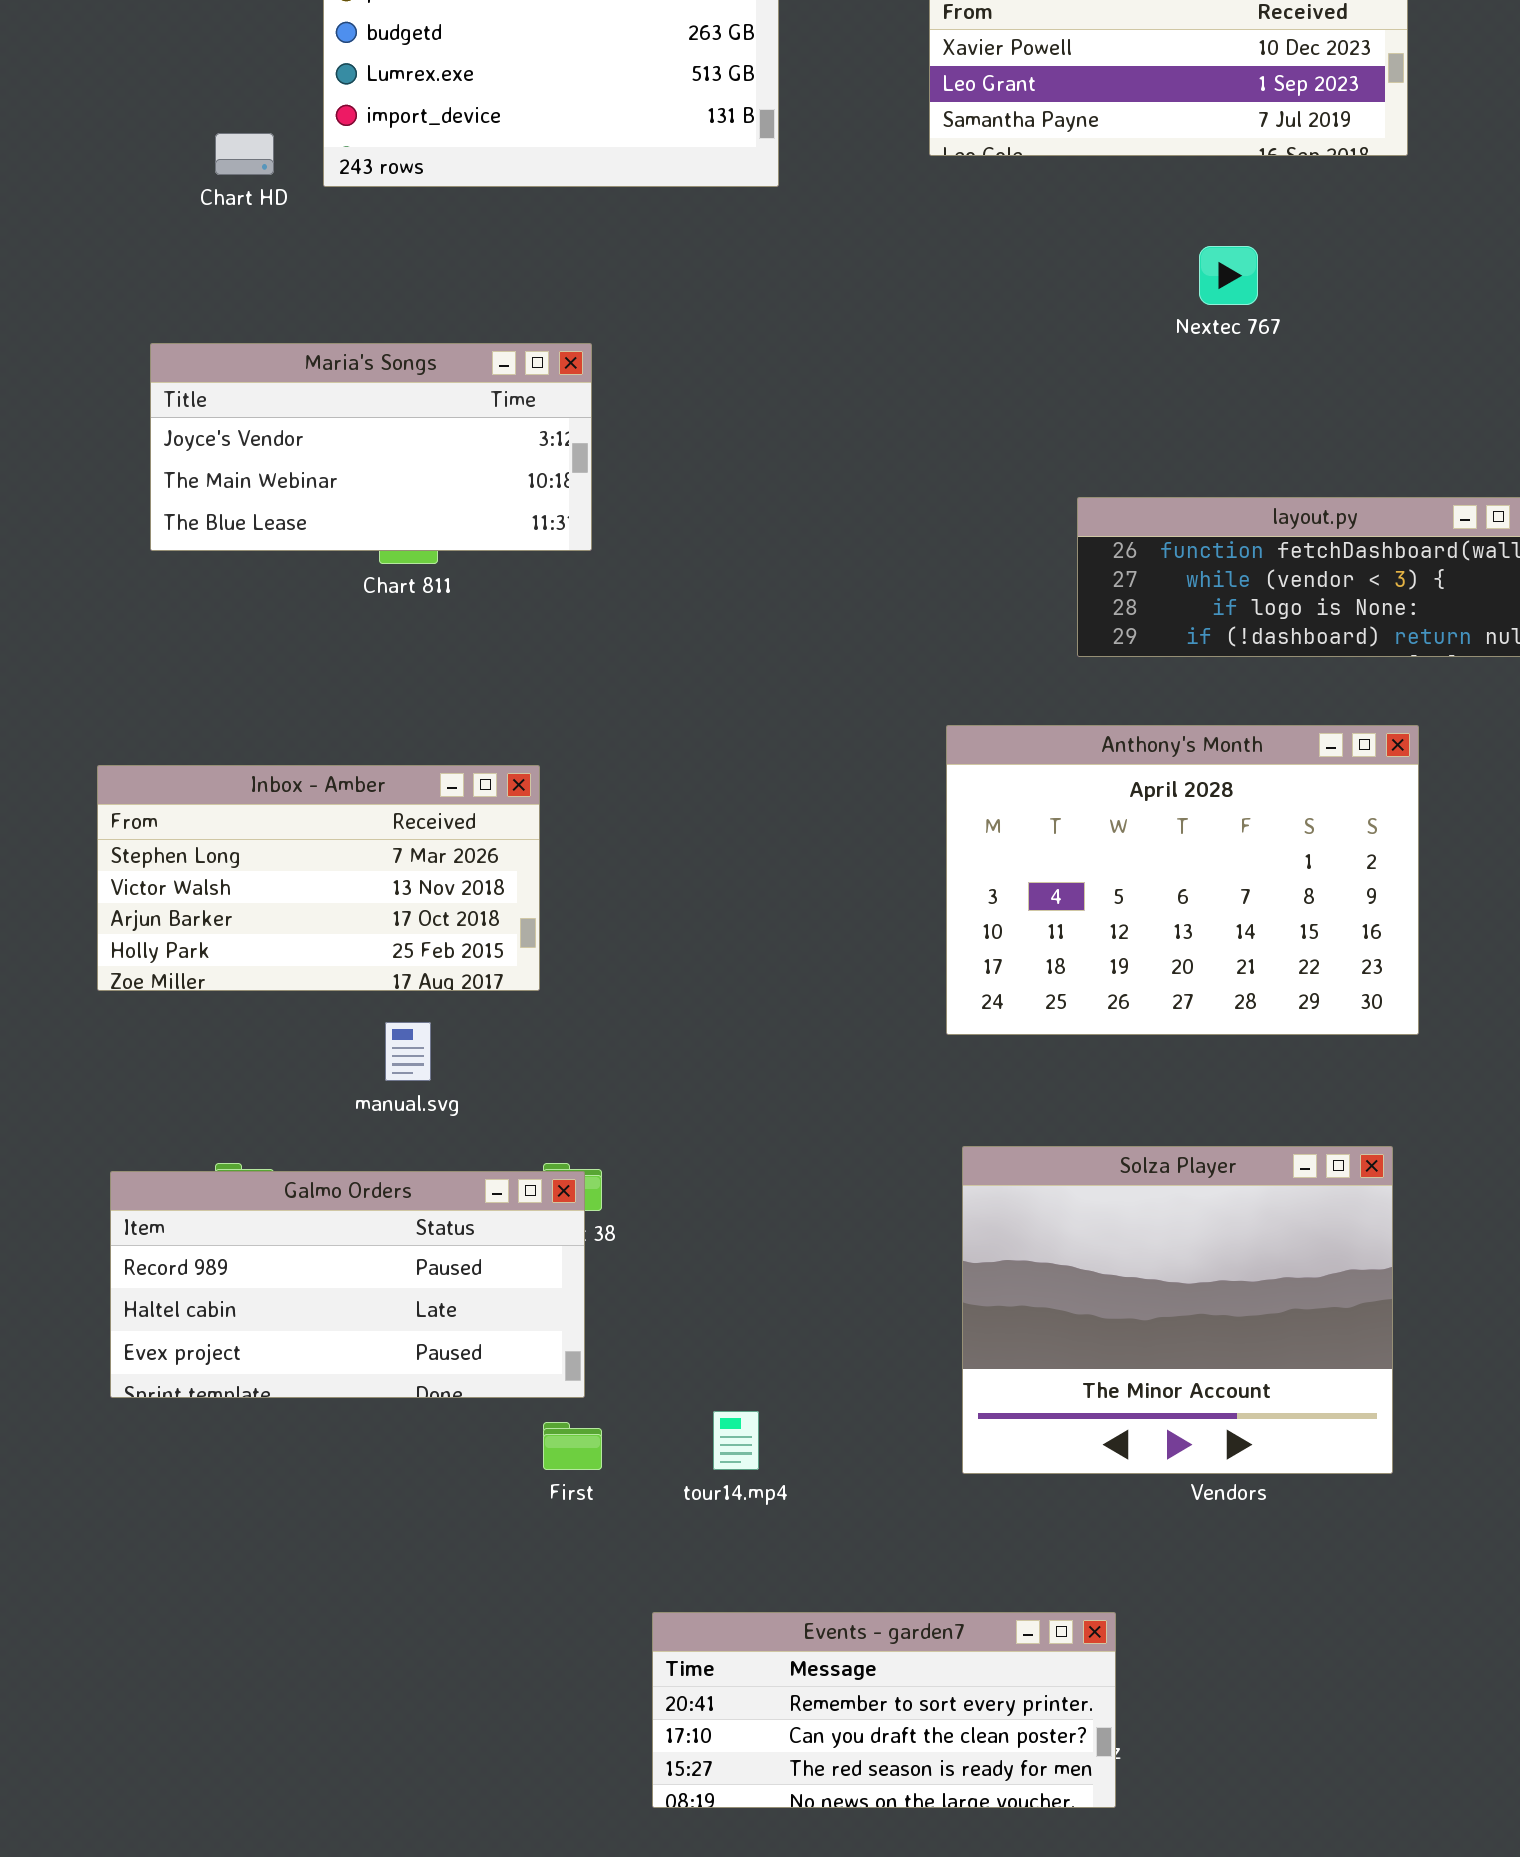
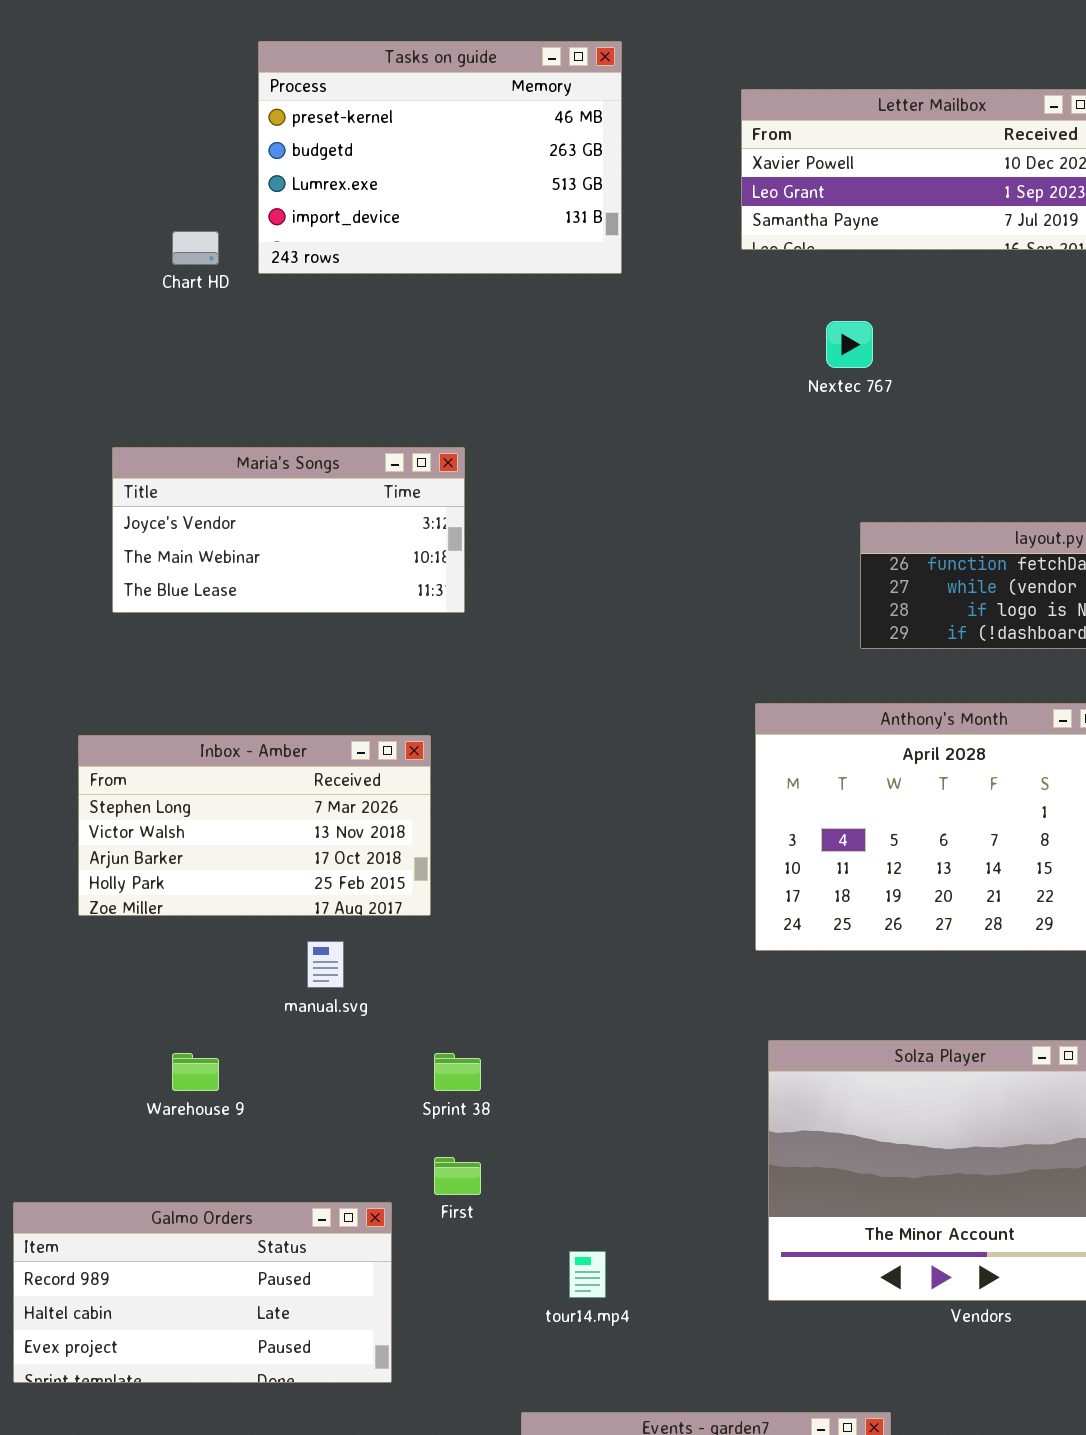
Nextec 767: [1199,246,1258,305] -> [826,321,873,368], moved
Maria's Songs: [150,343,592,551] -> [112,447,465,613], moved
Galmo Orders: [110,1171,585,1398] -> [13,1202,392,1383], moved
First: [543,1422,602,1470] -> [434,1157,481,1195], moved

